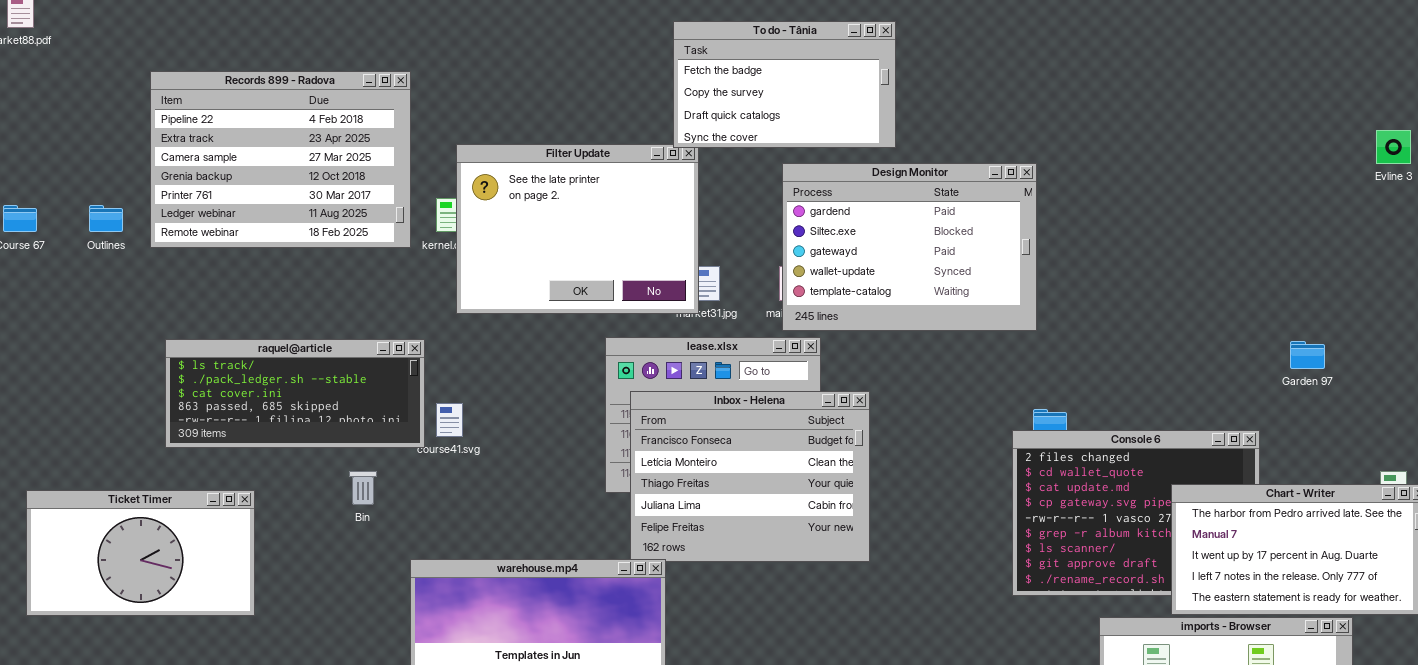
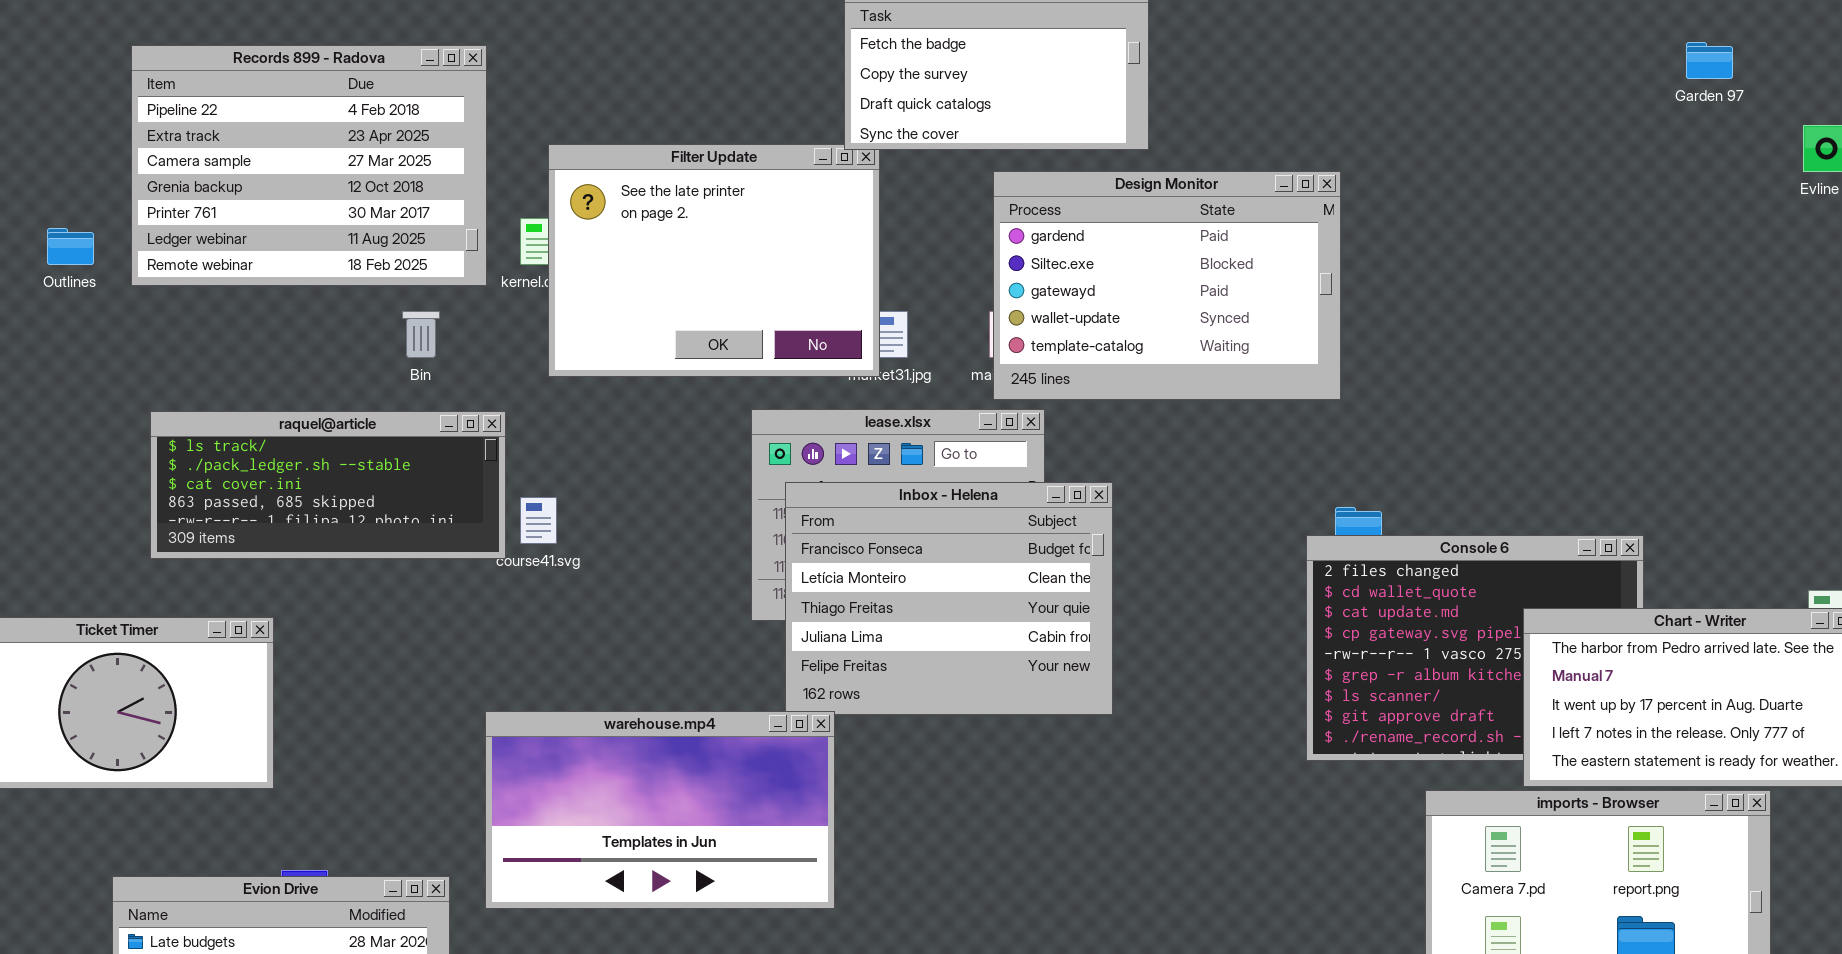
Garden 97: [1290,341,1325,369] -> [1686,42,1733,79], moved
Bin: [349,471,377,505] -> [402,311,440,358], moved

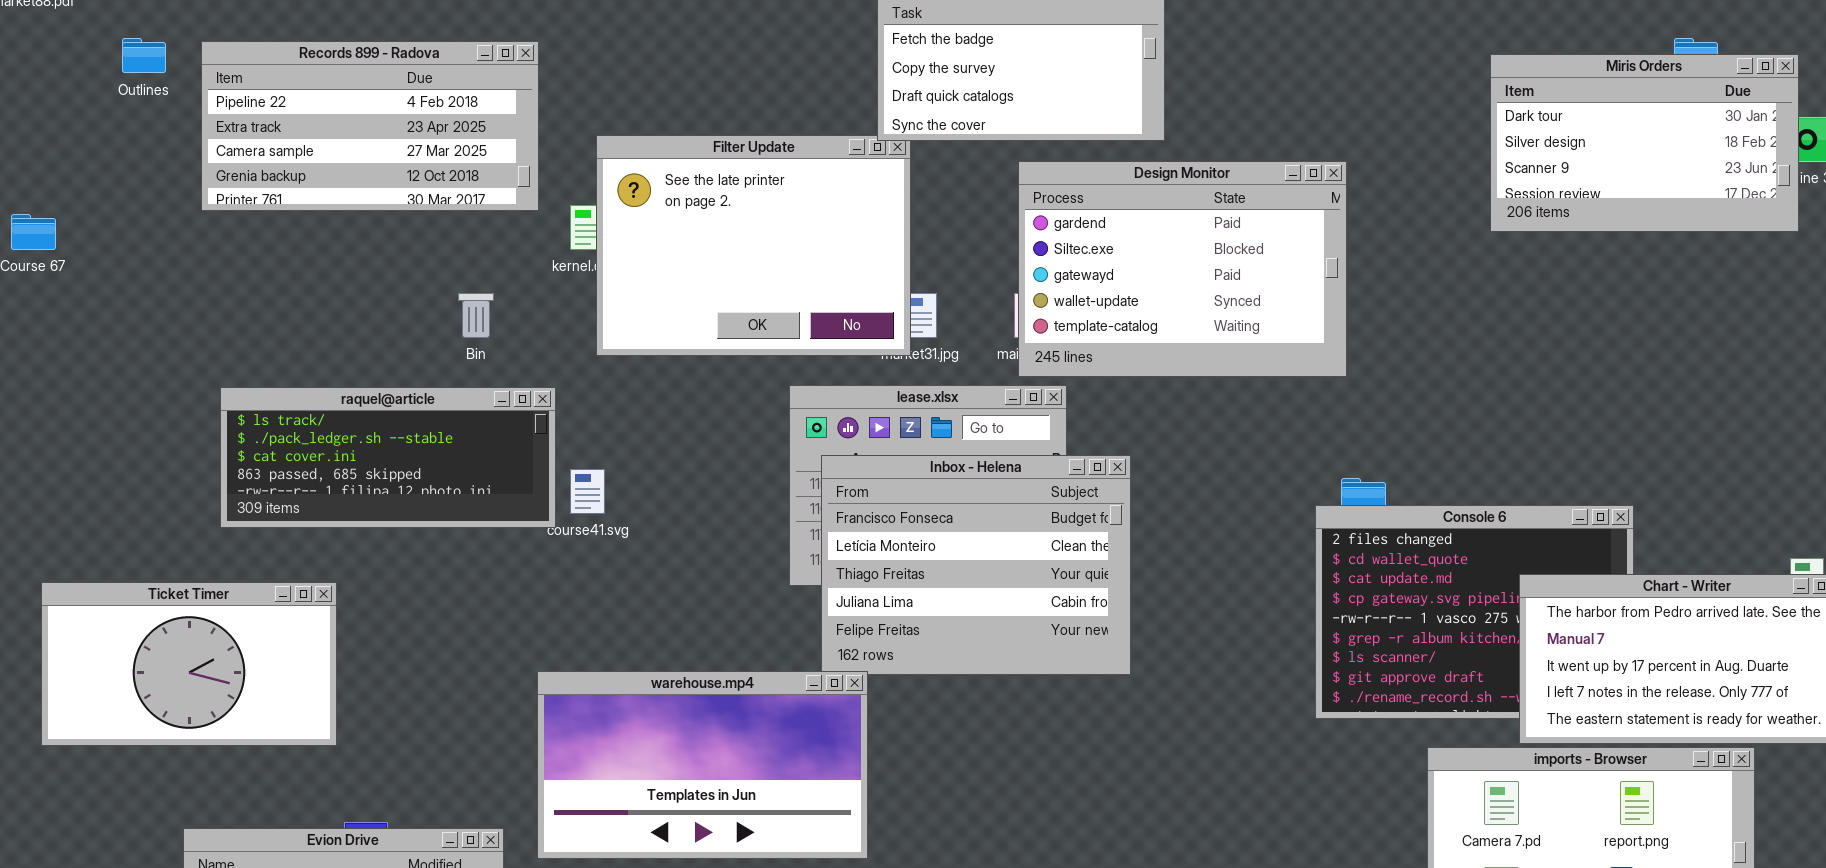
Records 899 - Radova: [131,45,487,286] -> [201,41,539,211], resized
Miris Orders: none -> [1490,54,1799,232], opened
Outlines: [47,228,94,265] -> [122,38,166,73], moved

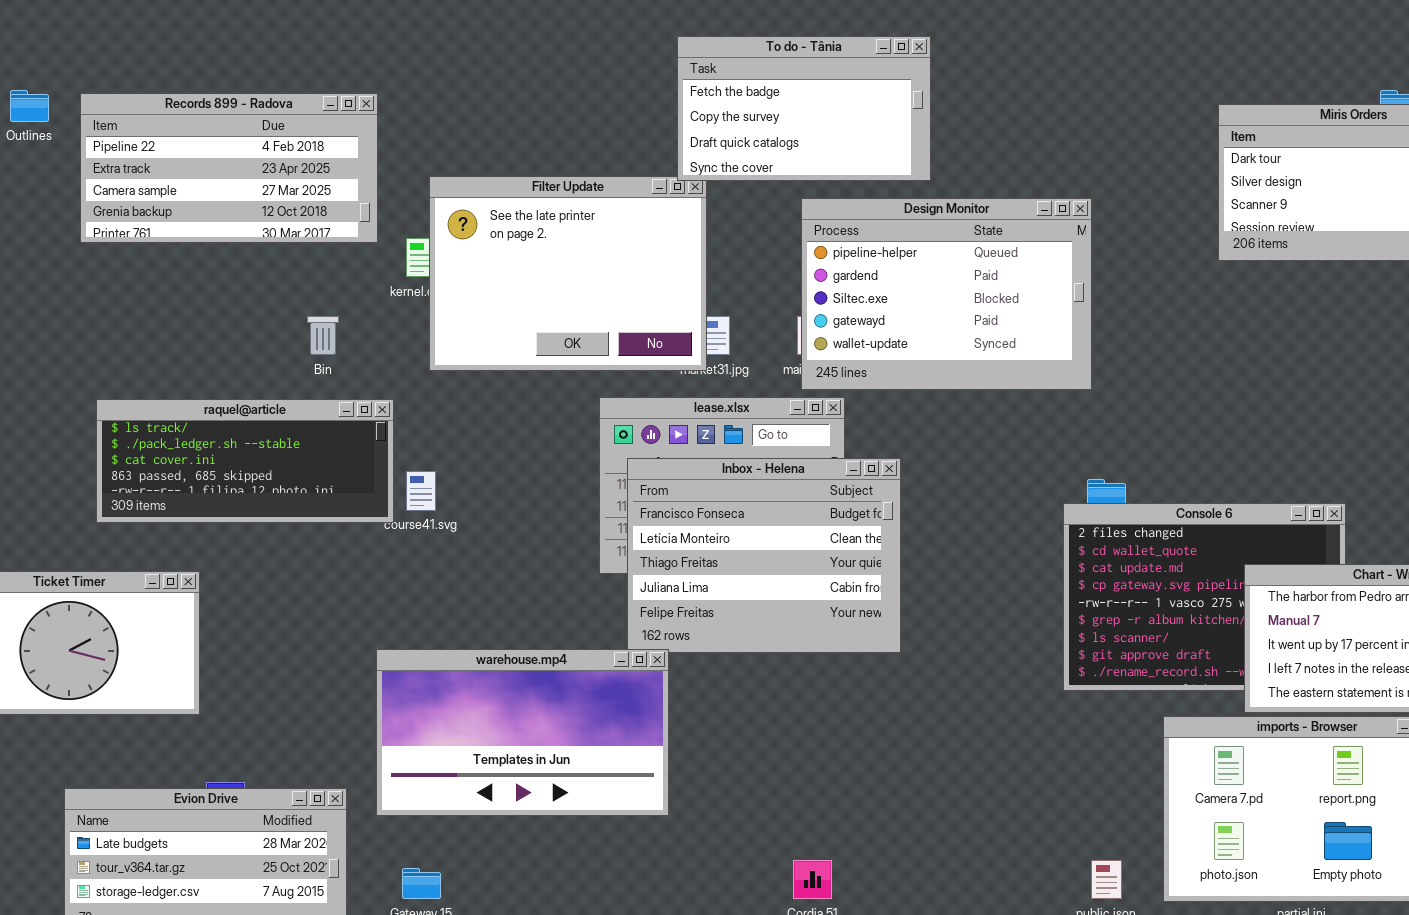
Design Monitor: [1018,161,1347,377] -> [801,198,1092,390], scrolled up 1 row

